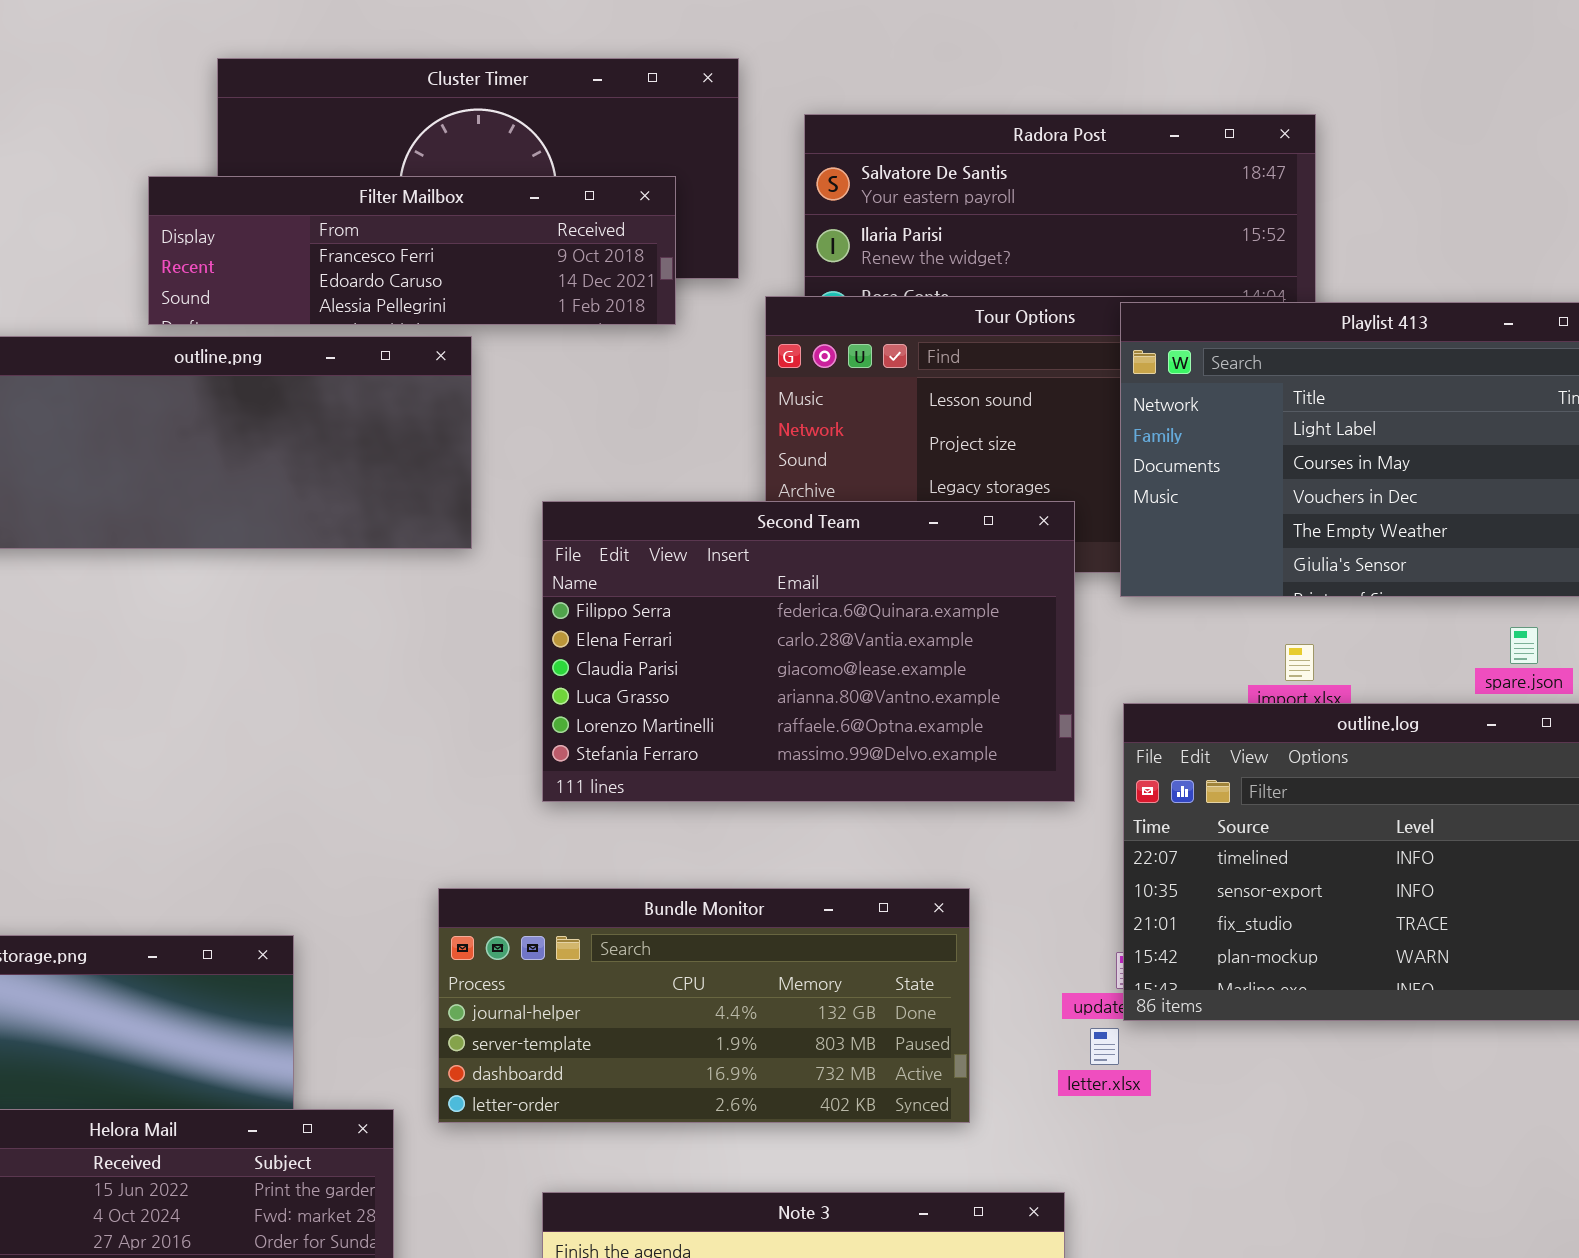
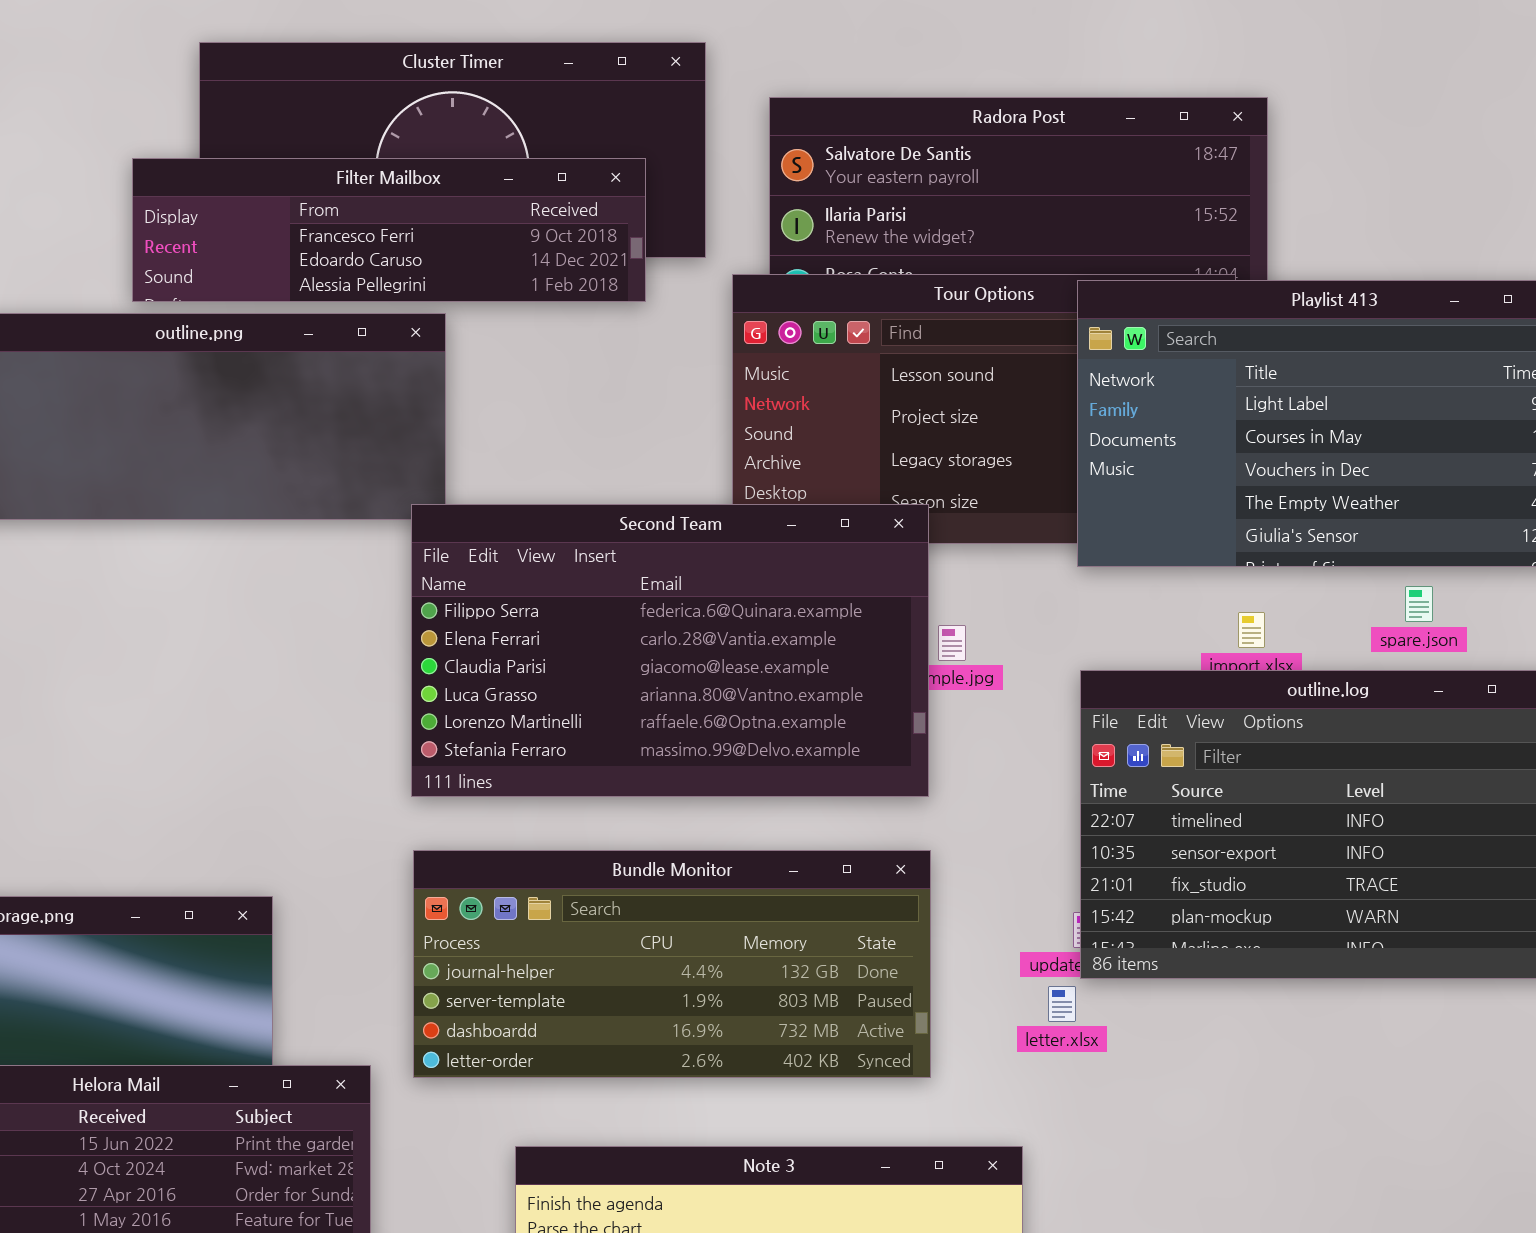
Second Team: [542,501,1075,802] -> [411,504,929,797], moved
spare.json: [1510,627,1538,664] -> [1405,586,1433,622], moved

